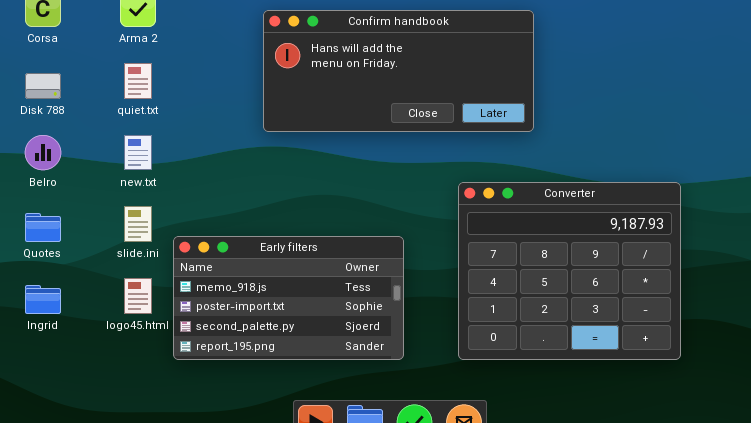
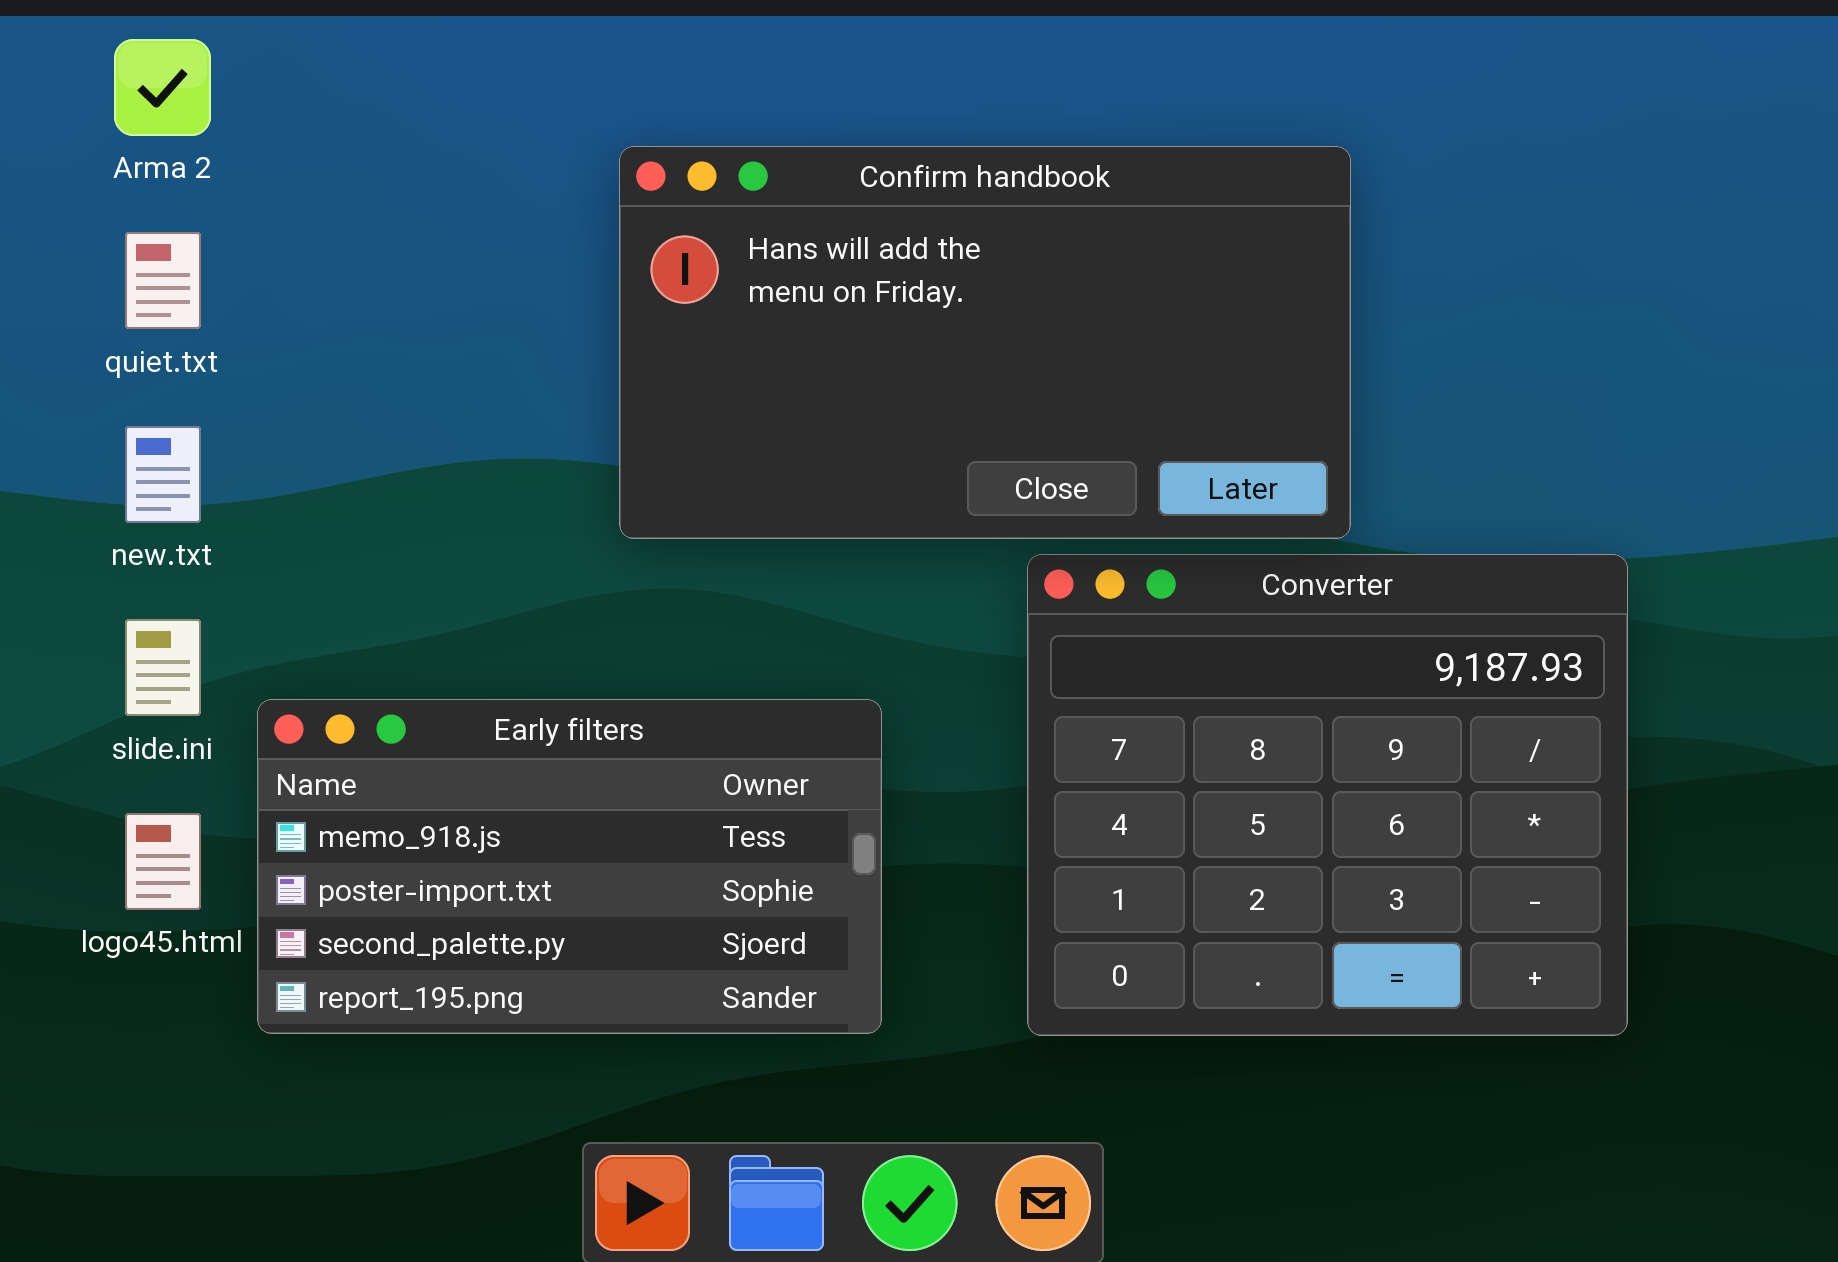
Confirm handbook: [263,10,534,132] -> [619,146,1351,539], moved, resized

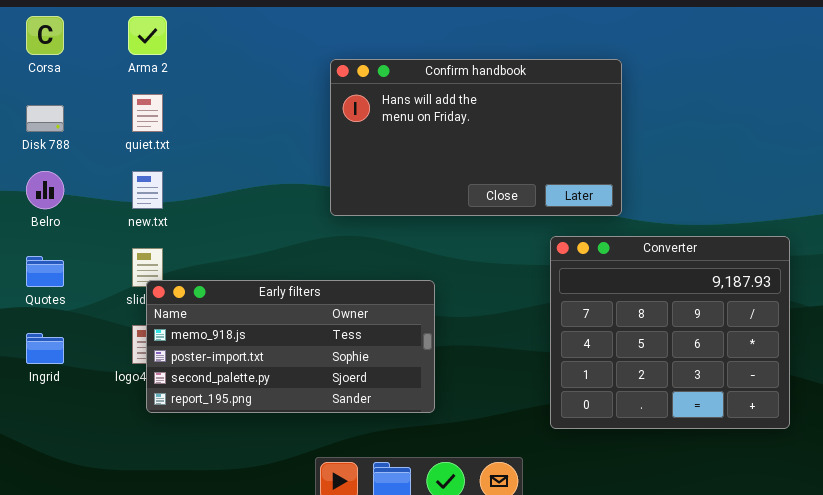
Converter: [1027,554,1628,1036] -> [550,236,790,429], moved
Early filters: [257,699,882,1034] -> [146,280,435,413], resized

